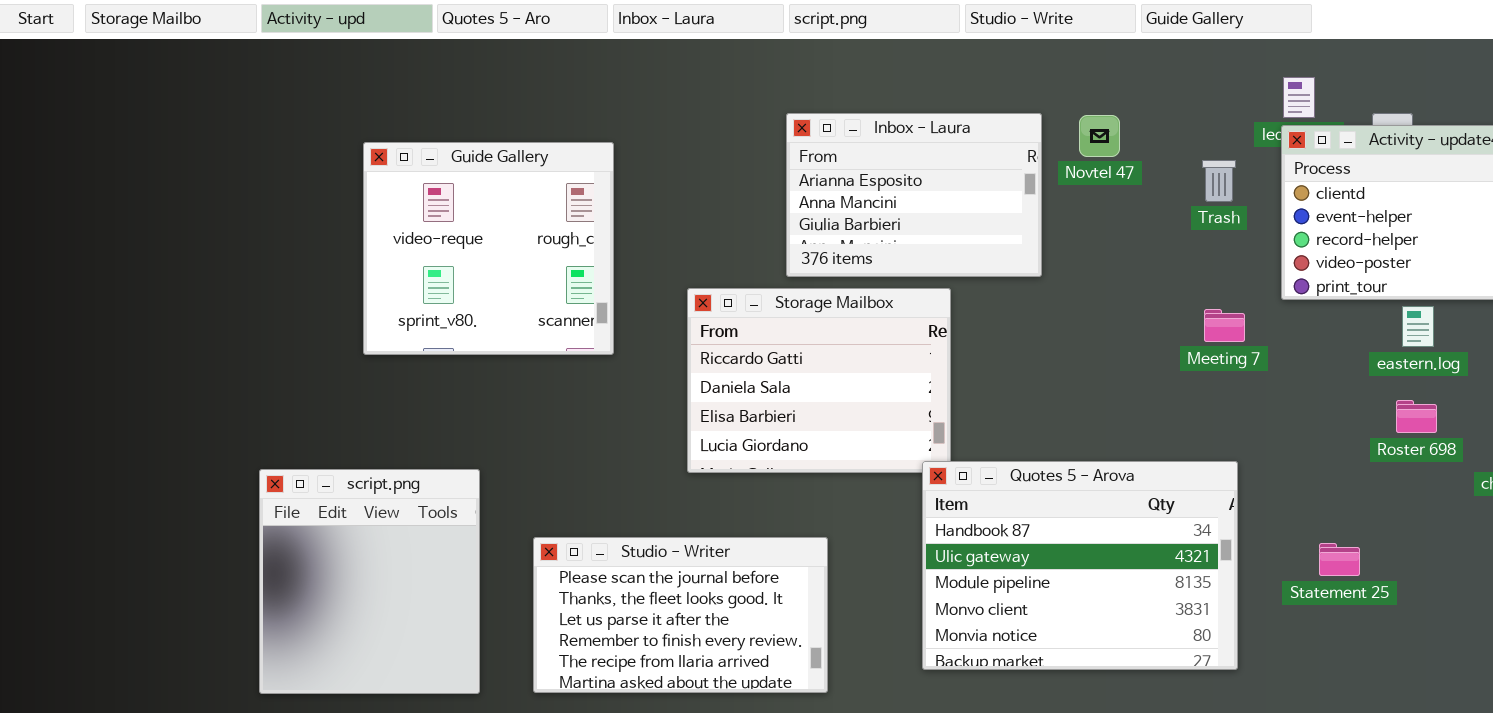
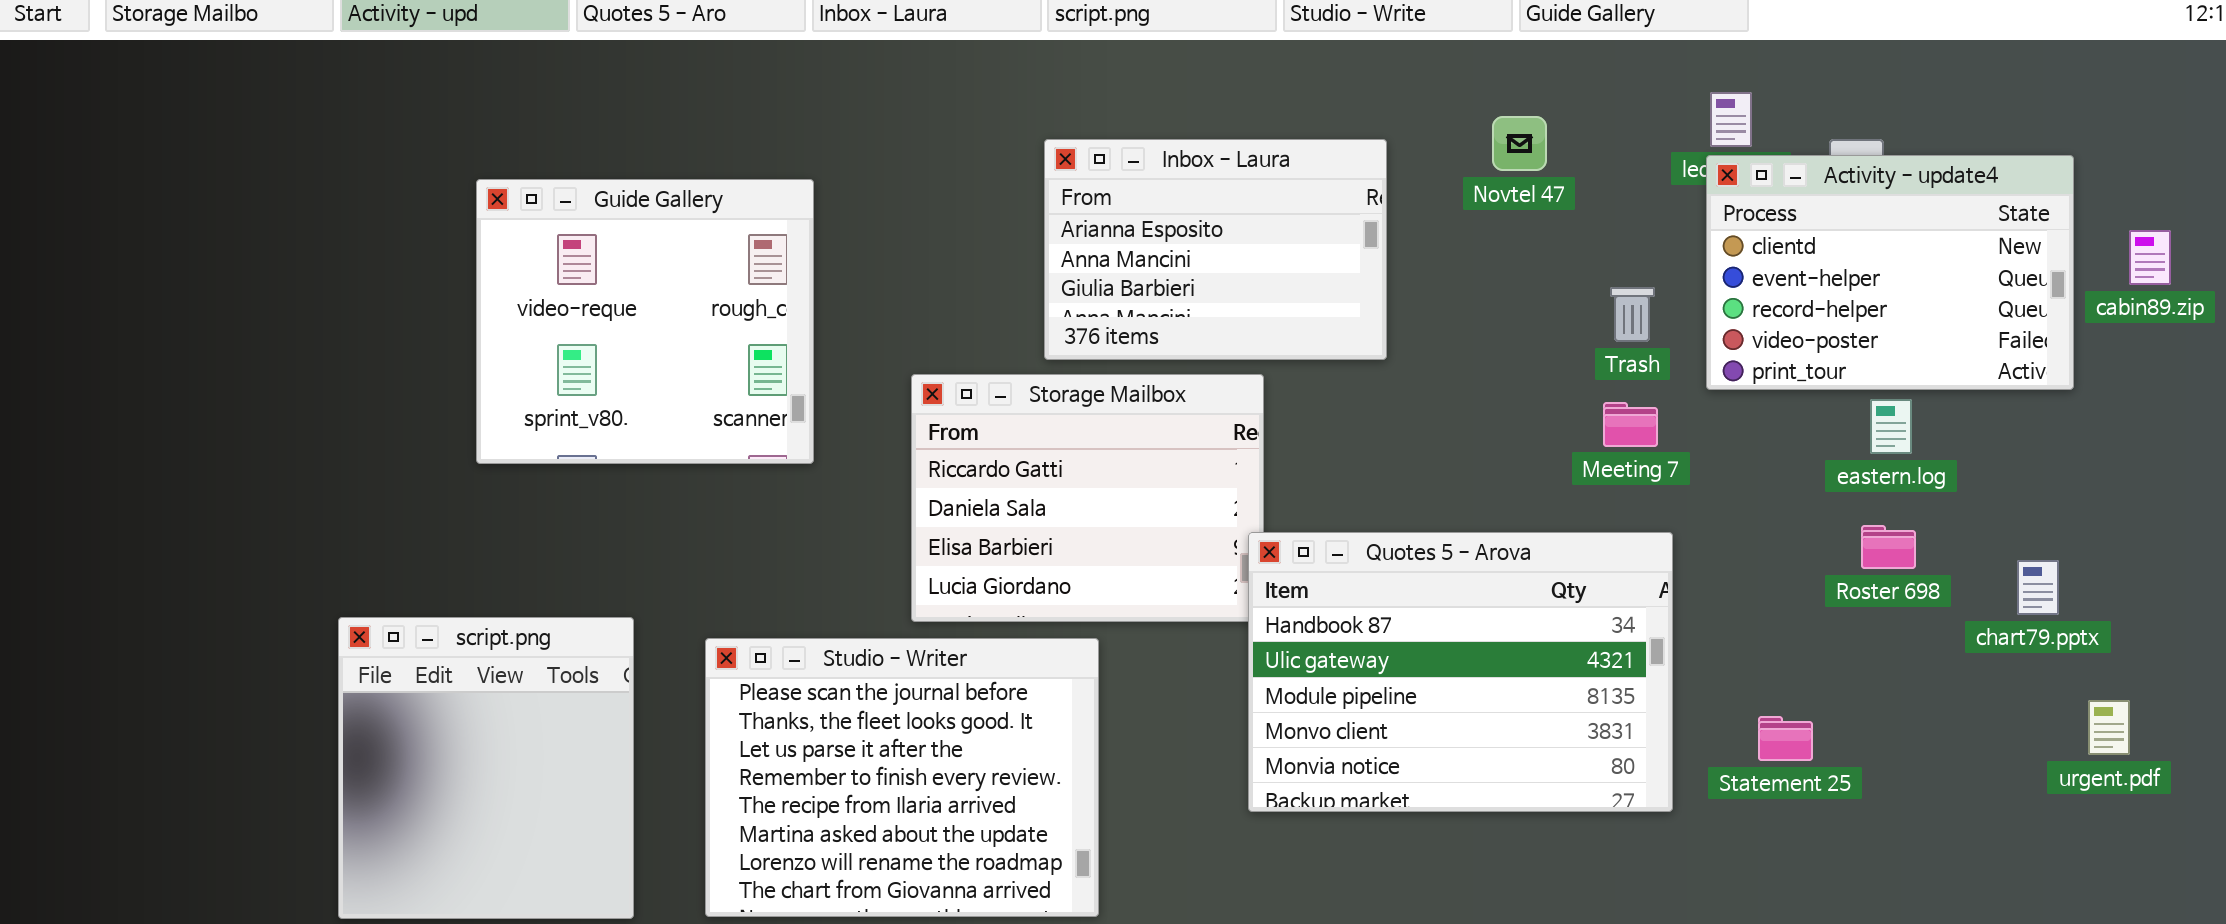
Novtel 47: [1079,115,1120,157] -> [1492,116,1547,171], moved
Trash: [1202,160,1236,202] -> [1610,287,1655,342], moved
Quotes 5 - Arova: [922,461,1238,670] -> [1248,532,1673,812], moved
Studio - Writer: [533,537,828,693] -> [705,638,1099,917], resized

